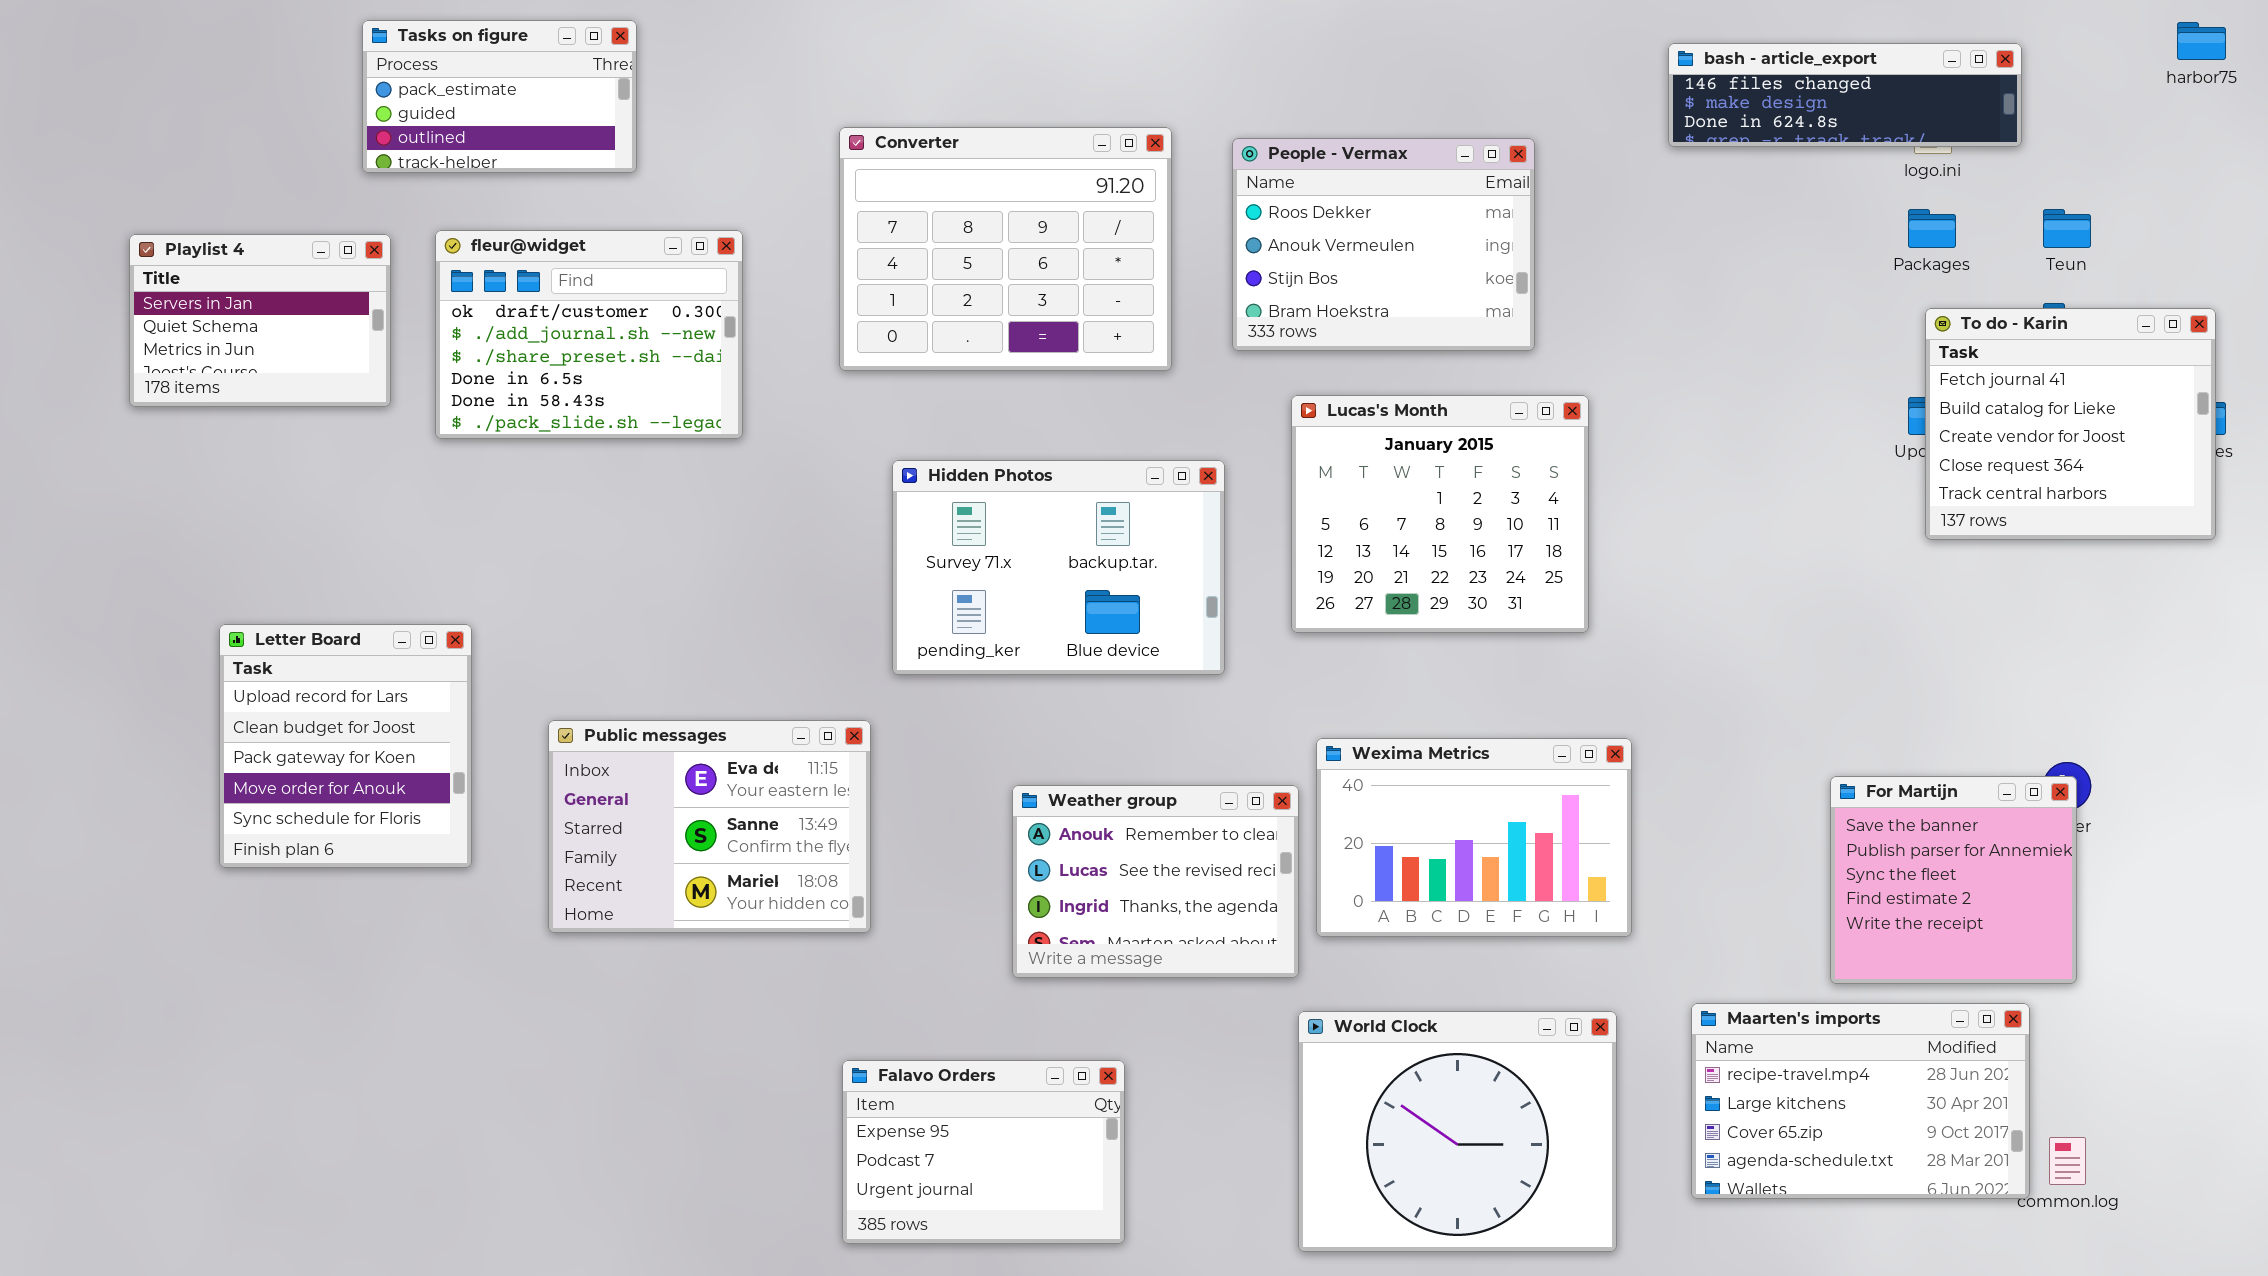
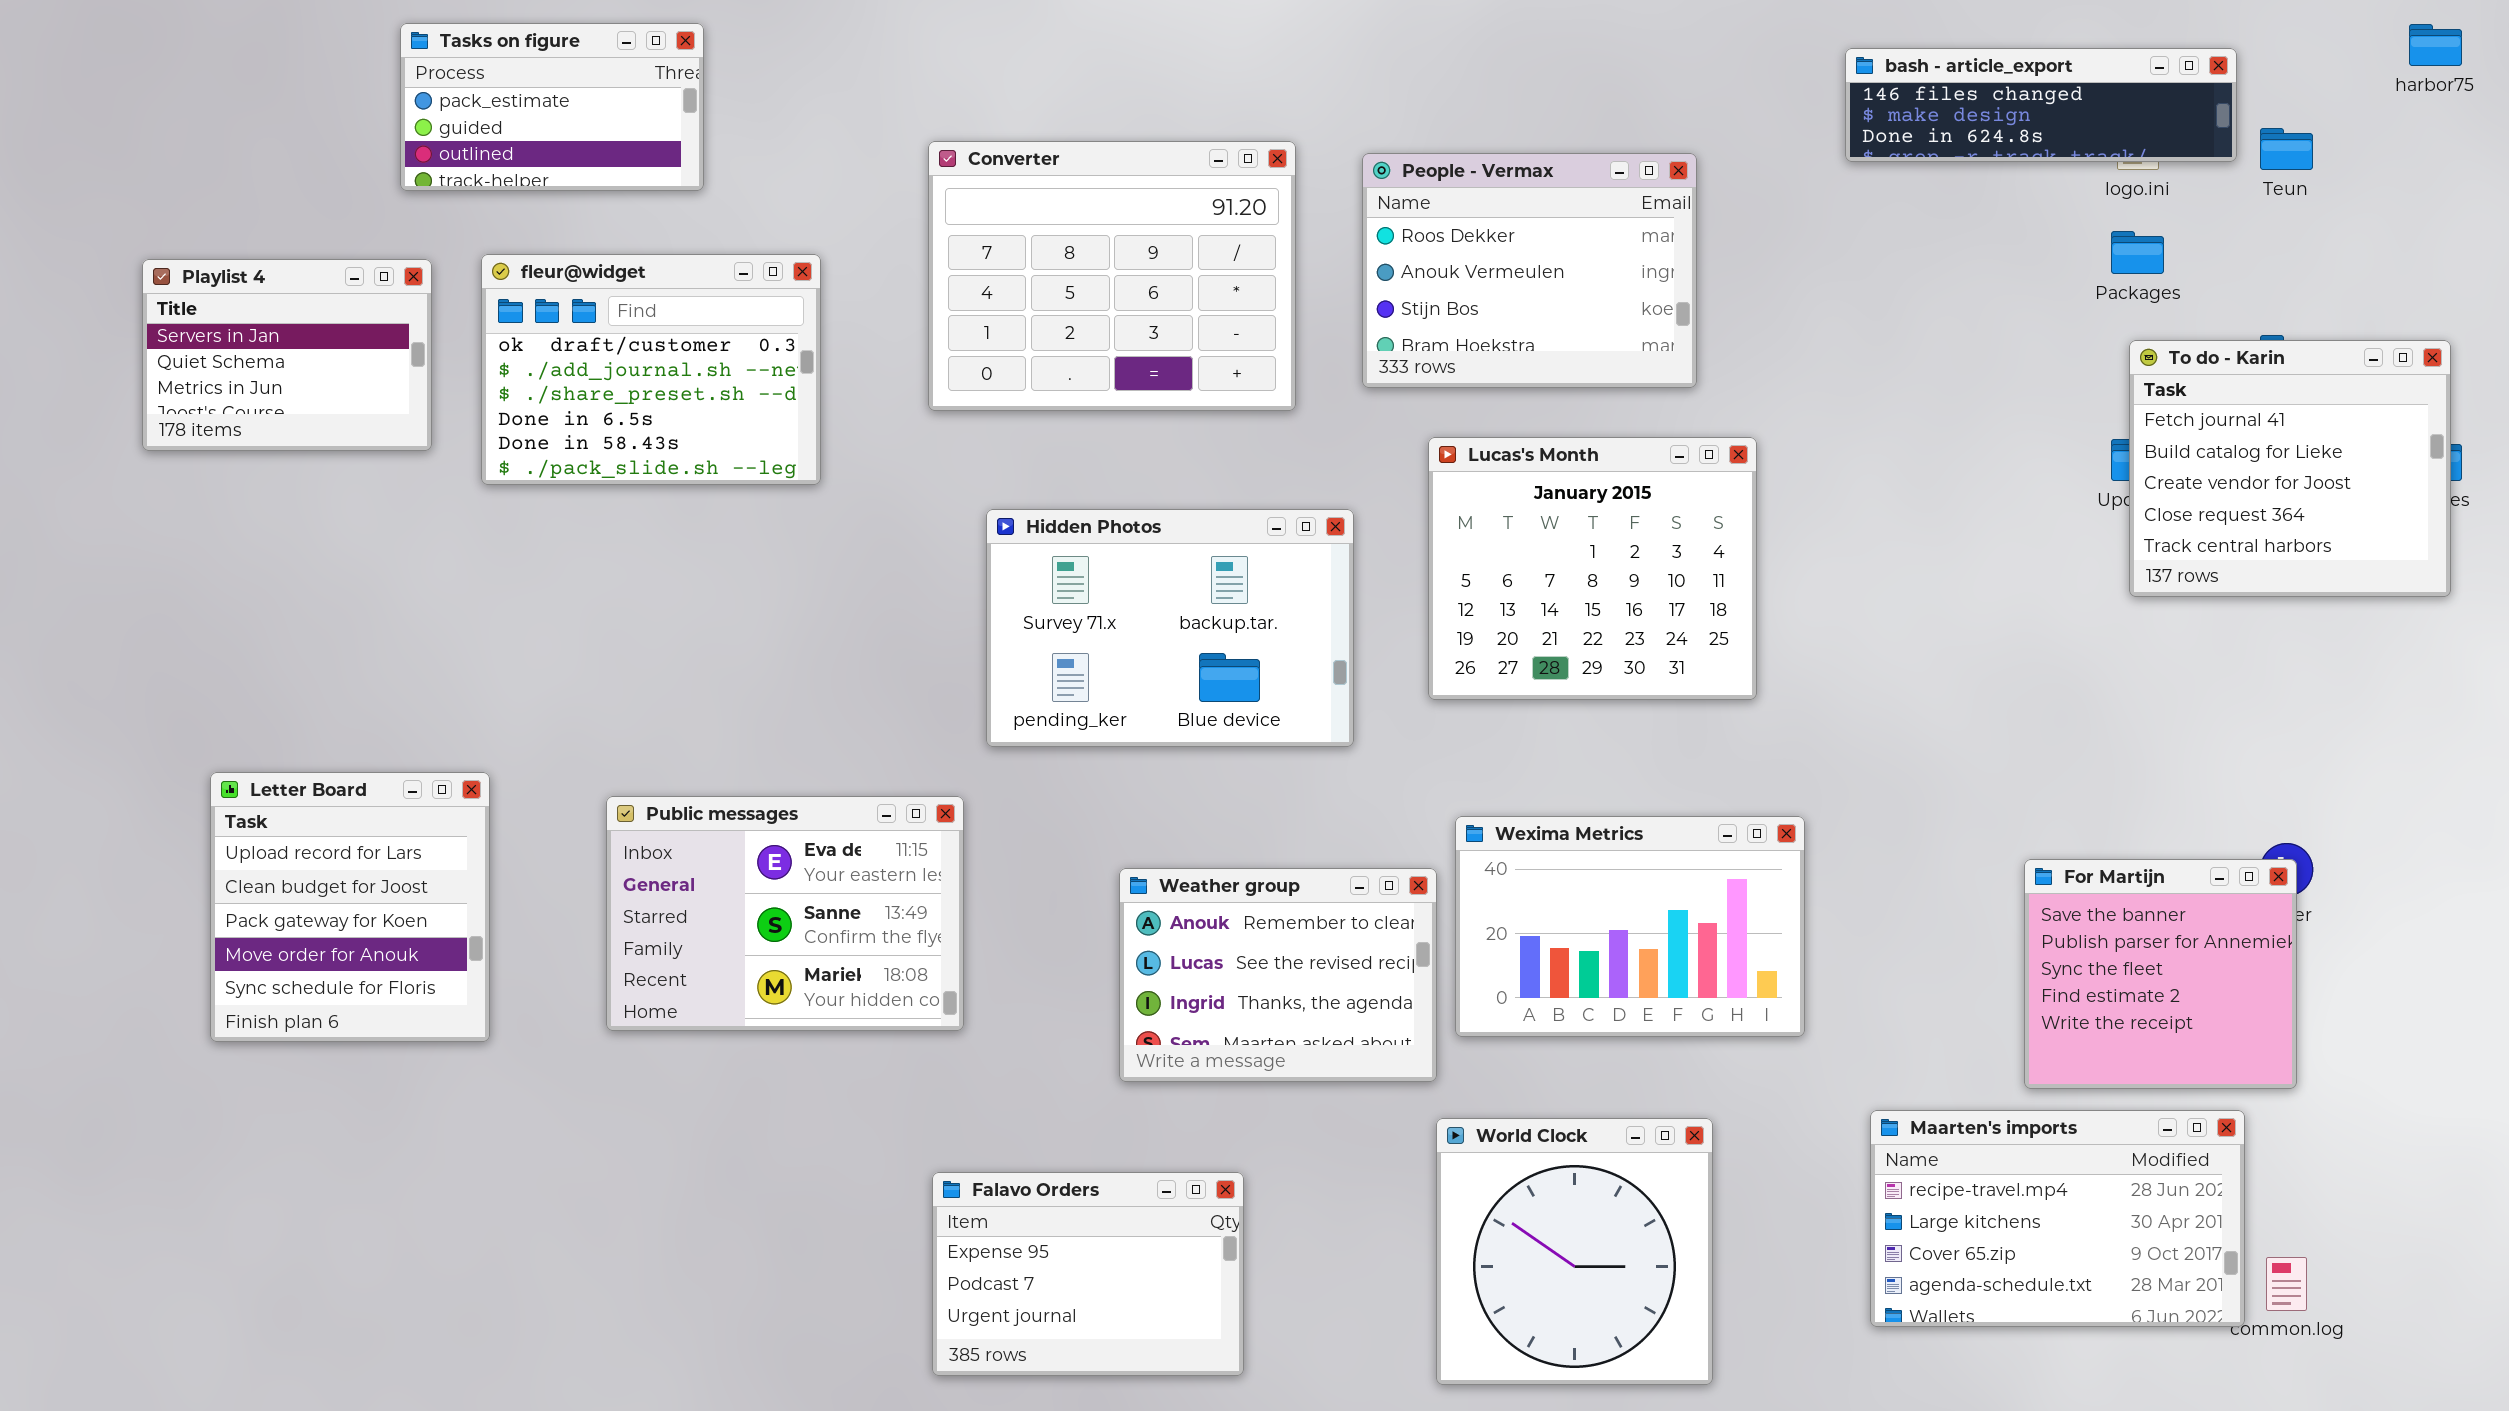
Teun: [2043,209,2091,248] -> [2260,128,2313,170], moved
Letter Board: [219,624,472,868] -> [210,772,490,1042], moved
World Clock: [1298,1011,1617,1252] -> [1436,1118,1713,1385], resized

